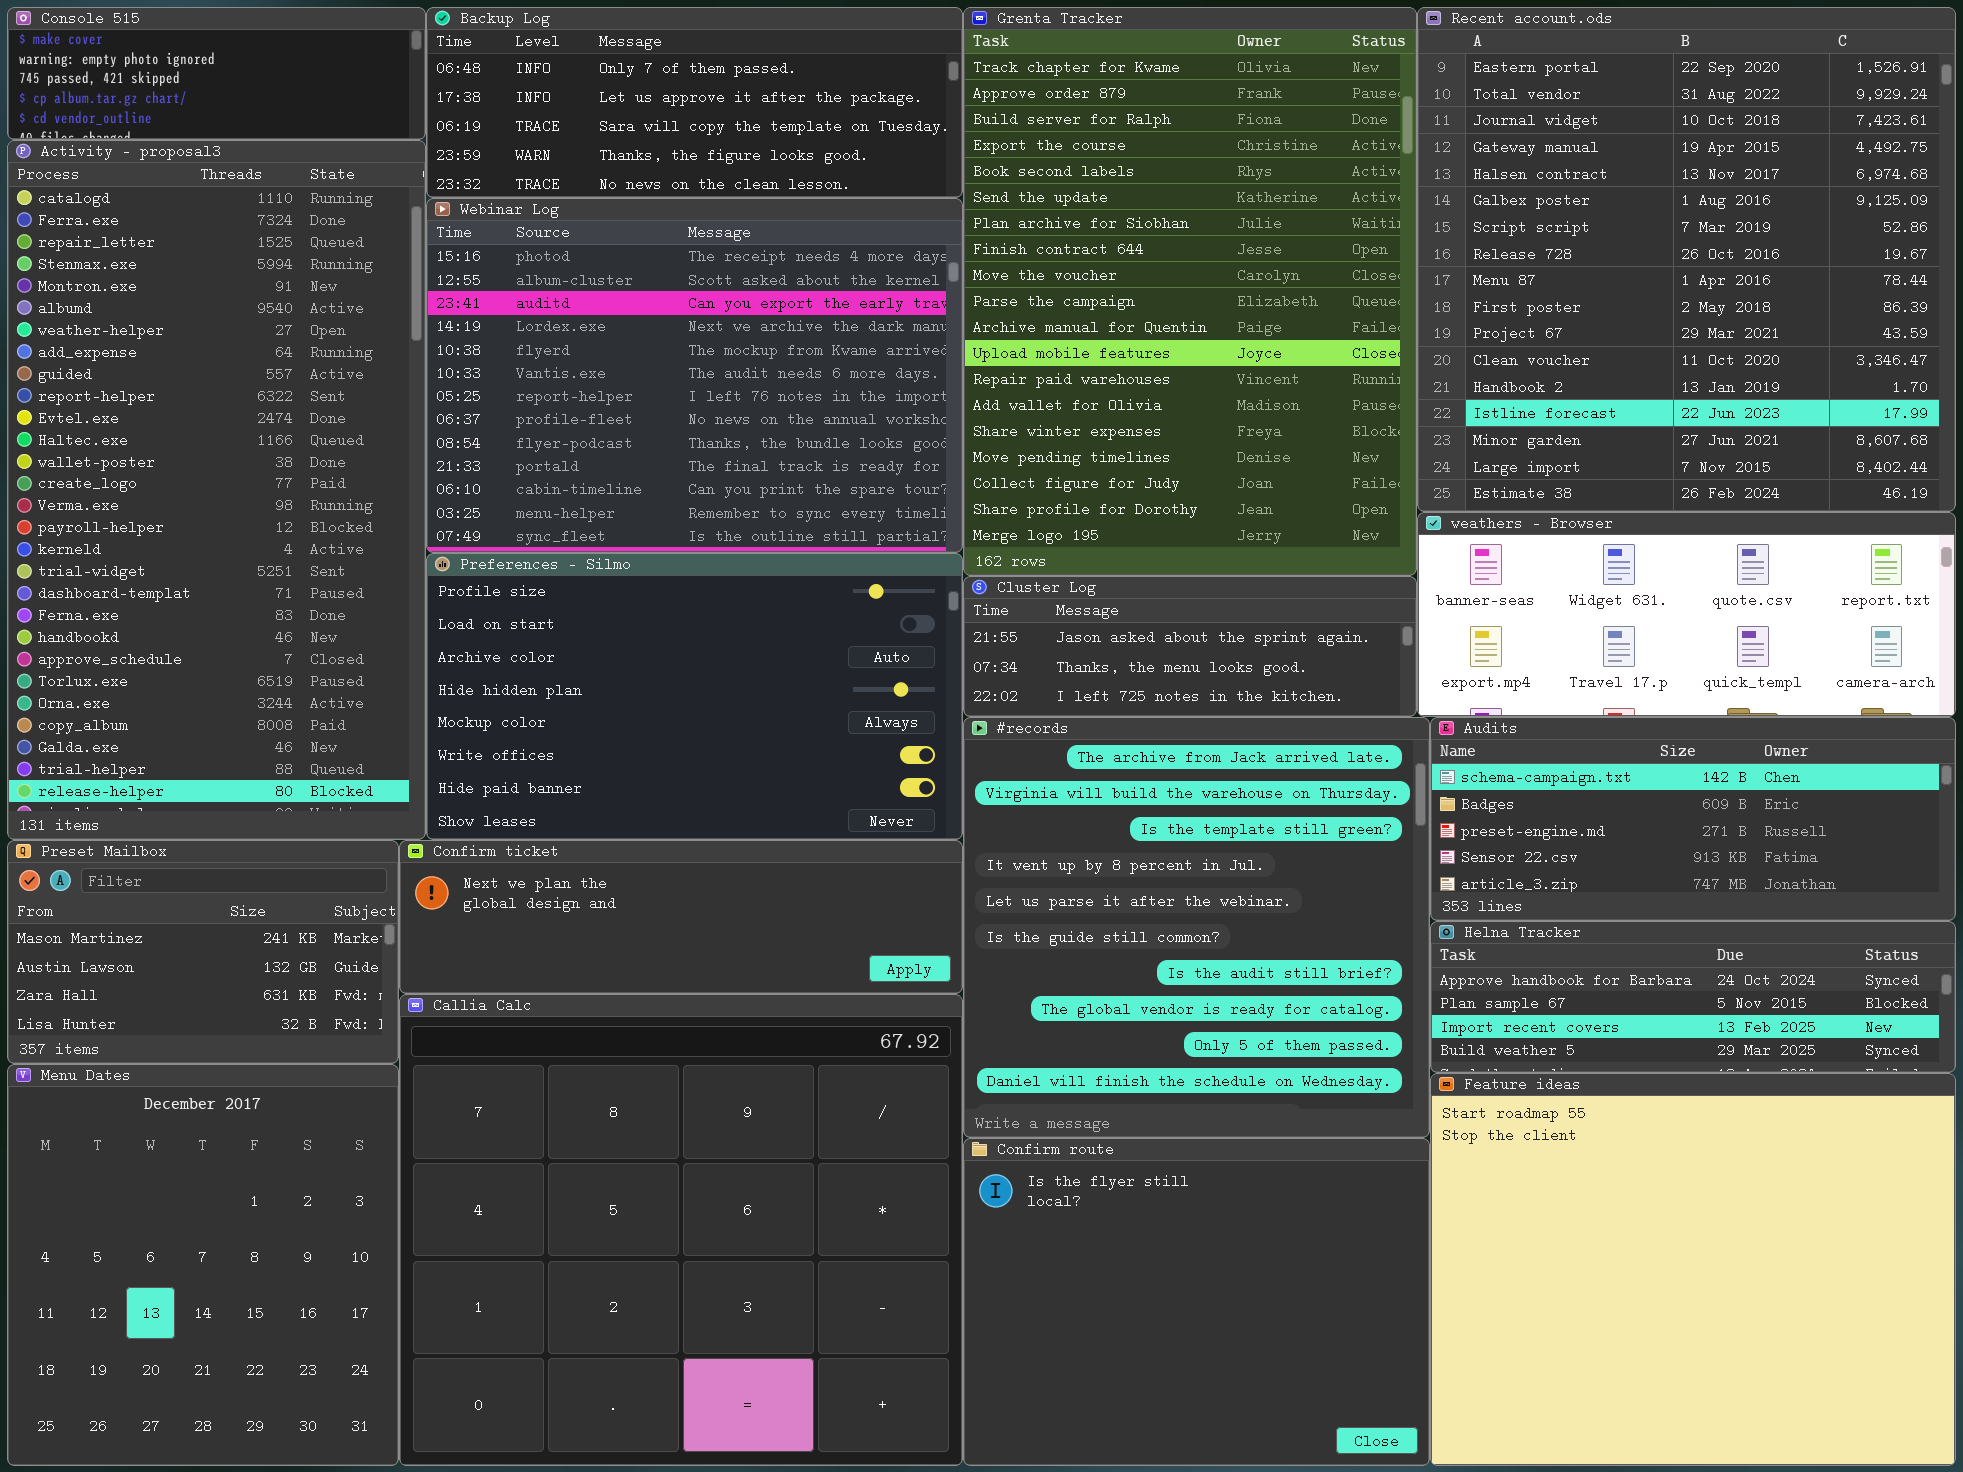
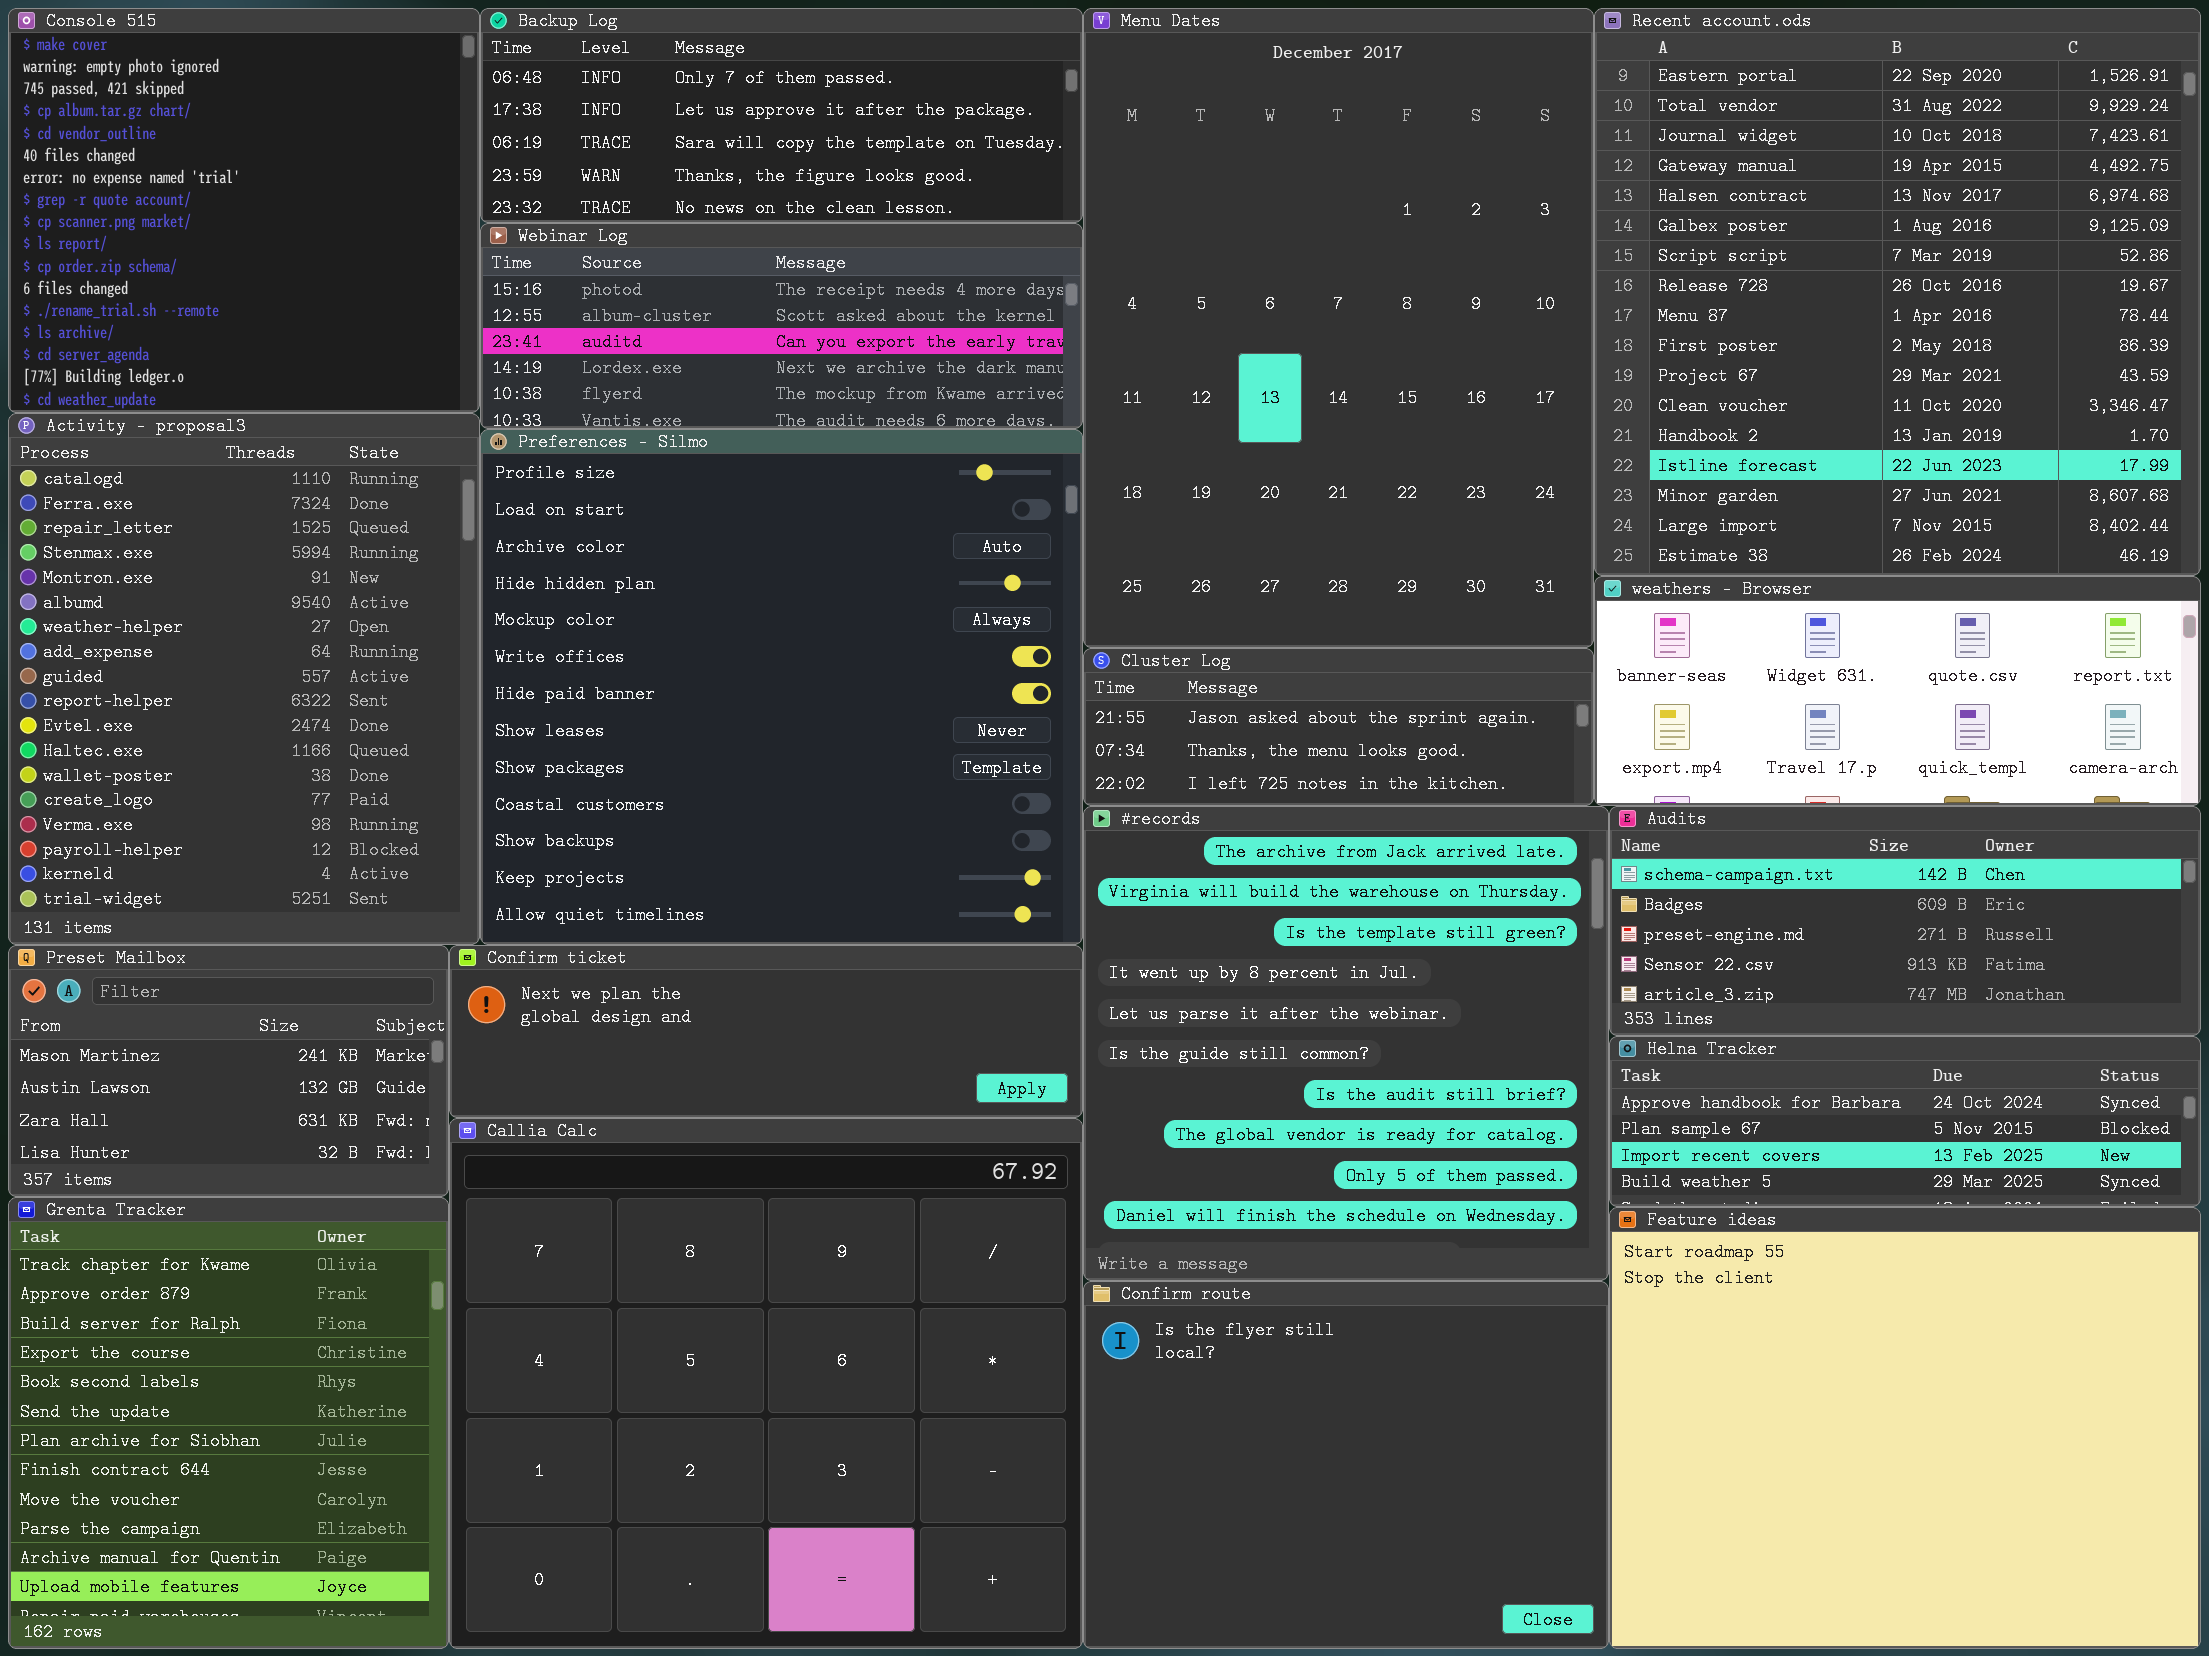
Console 515: [7,7,426,140] -> [8,8,480,413], resized
Grenta Tracker: [963,7,1417,576] -> [8,1197,449,1649], moved, resized
Activity - proposal3: [7,140,426,840] -> [8,413,480,945], resized
Webinar Log: [426,198,963,553] -> [480,223,1083,429], resized
Preferences - Silmo: [426,553,963,840] -> [480,429,1083,945], resized
Menu Dates: [7,1064,399,1466] -> [1083,8,1594,648], moved, resized

